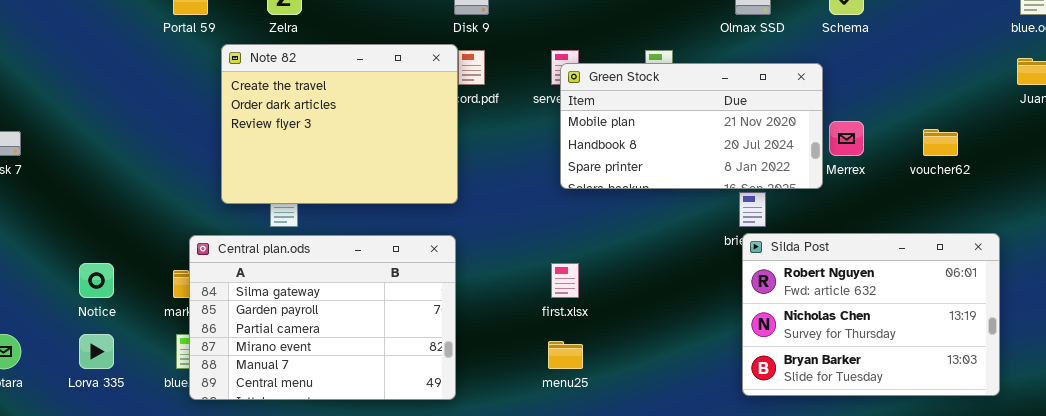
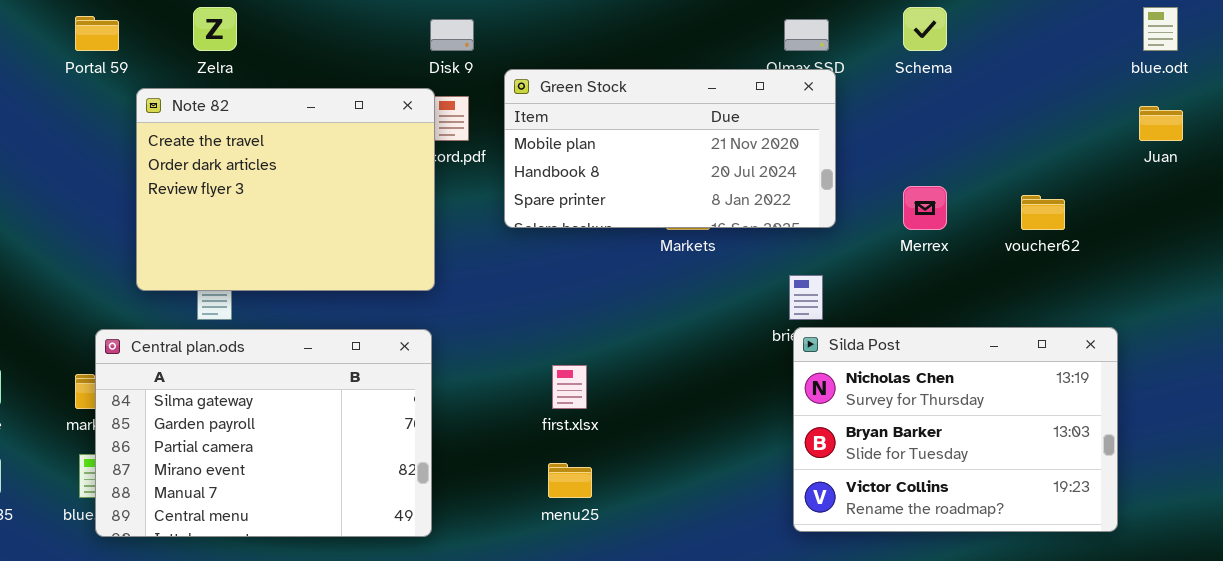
Green Stock: [560,63,823,189] -> [504,69,836,228], moved
Silda Post: [742,233,1000,396] -> [793,327,1118,532], scrolled down 1 row

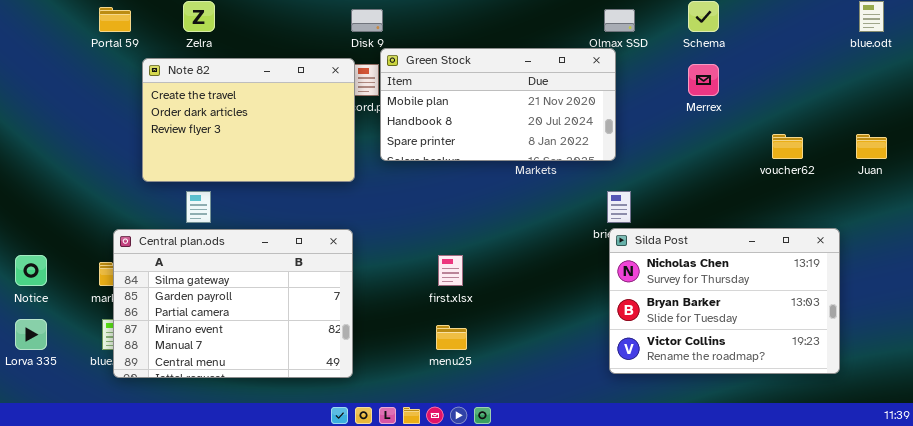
Green Stock: [504,69,836,228] -> [380,48,616,161], moved
Note 82: [136,88,435,291] -> [142,58,355,182], resized
Juan: [1139,106,1183,141] -> [856,134,887,159], moved
Merrex: [903,186,947,230] -> [688,64,719,96], moved

